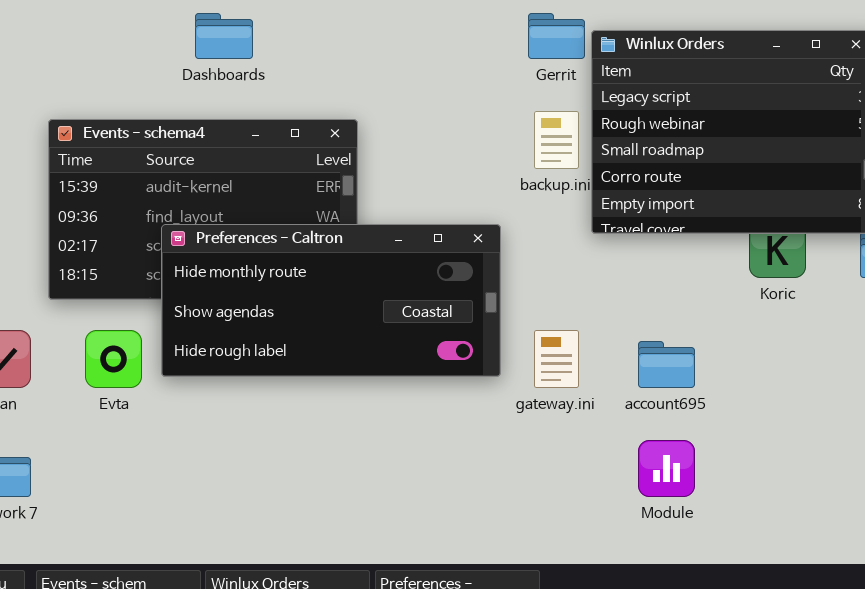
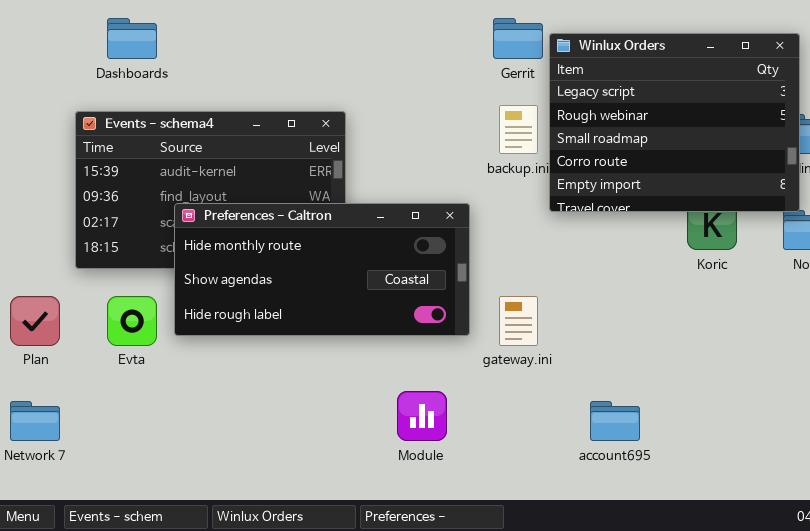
Dashboards: [195,13,253,59] -> [107,18,157,59], moved
account695: [638,341,695,388] -> [590,401,640,441], moved
Module: [638,440,695,497] -> [397,391,447,441], moved

